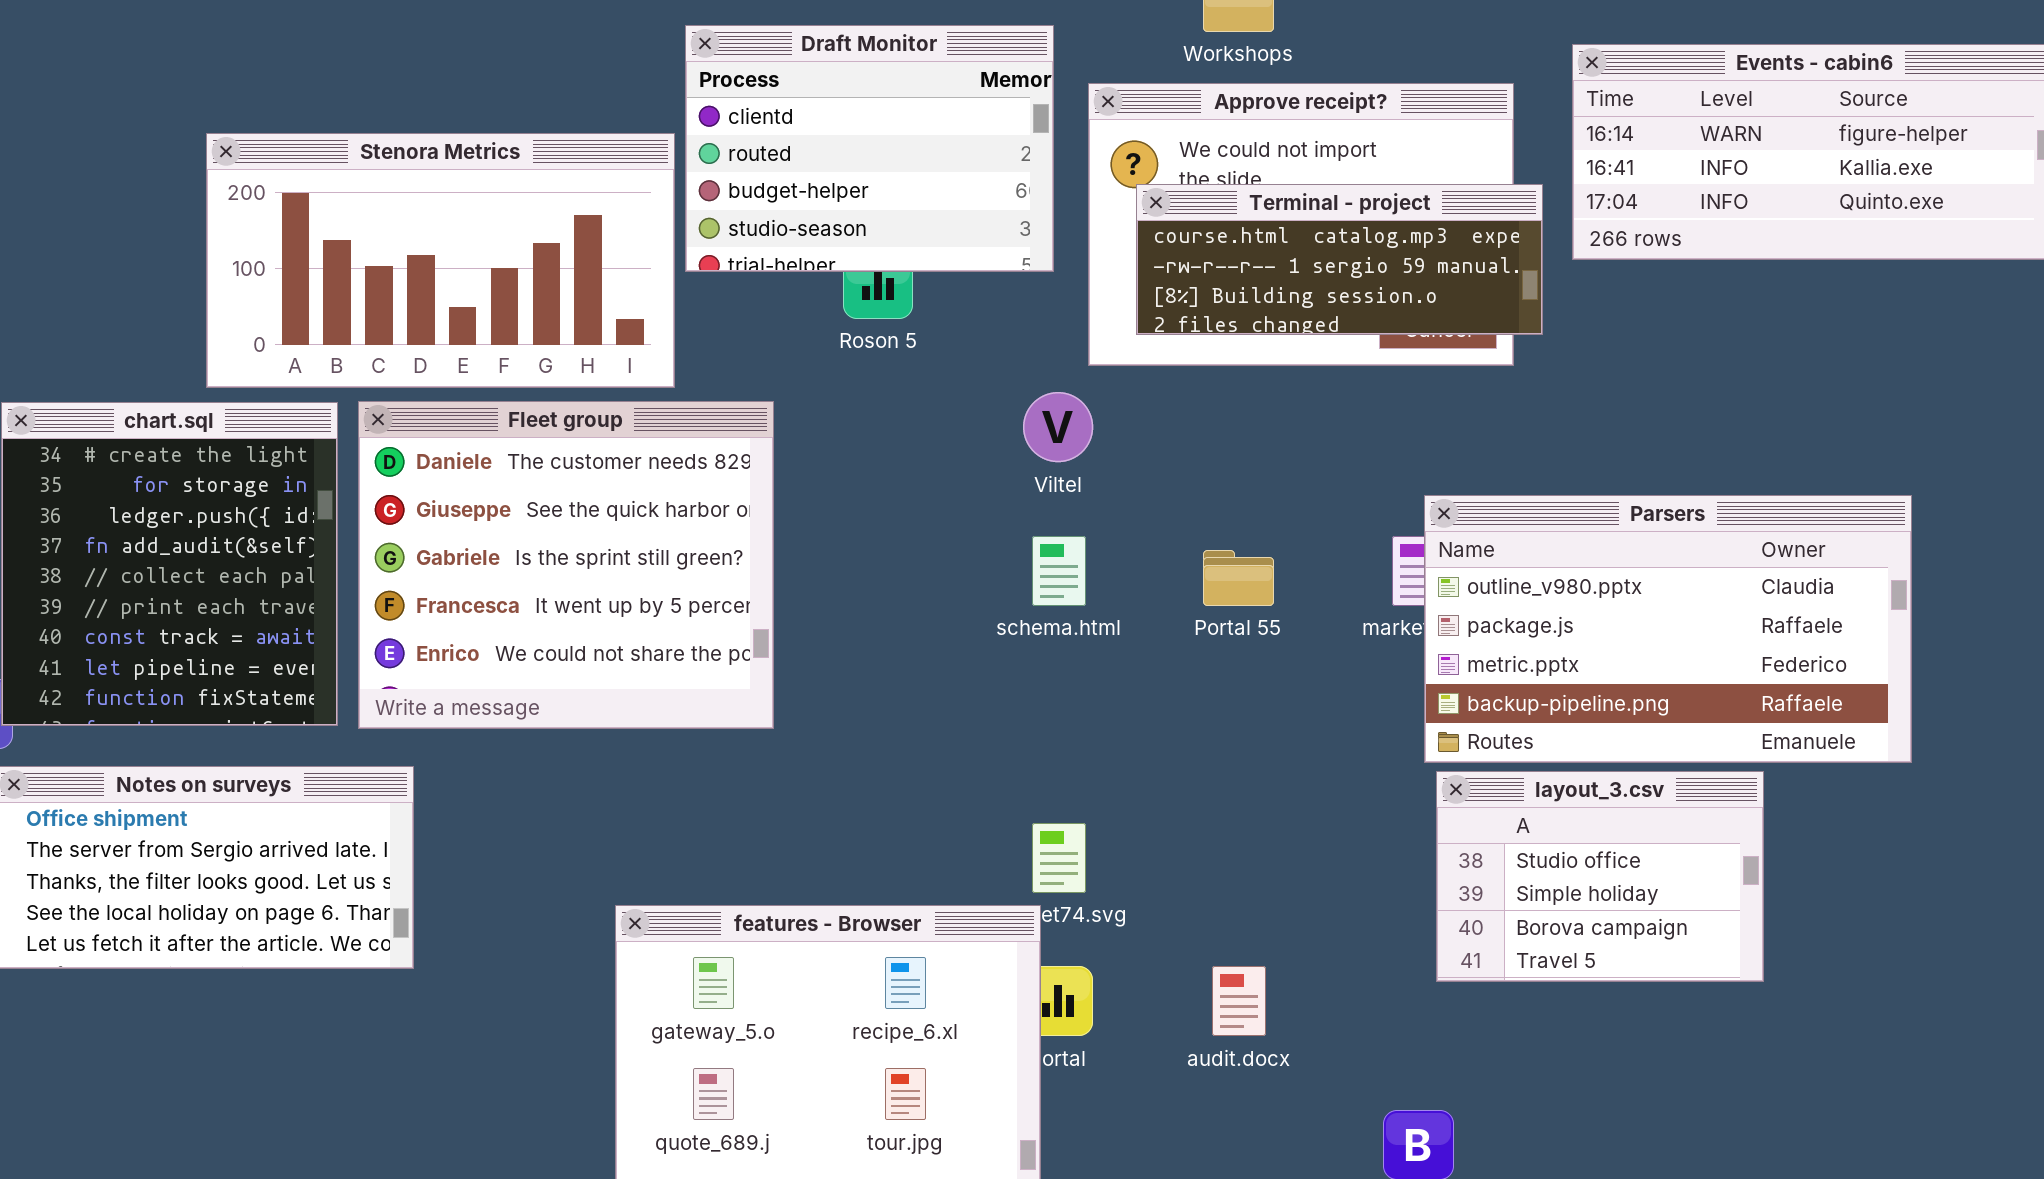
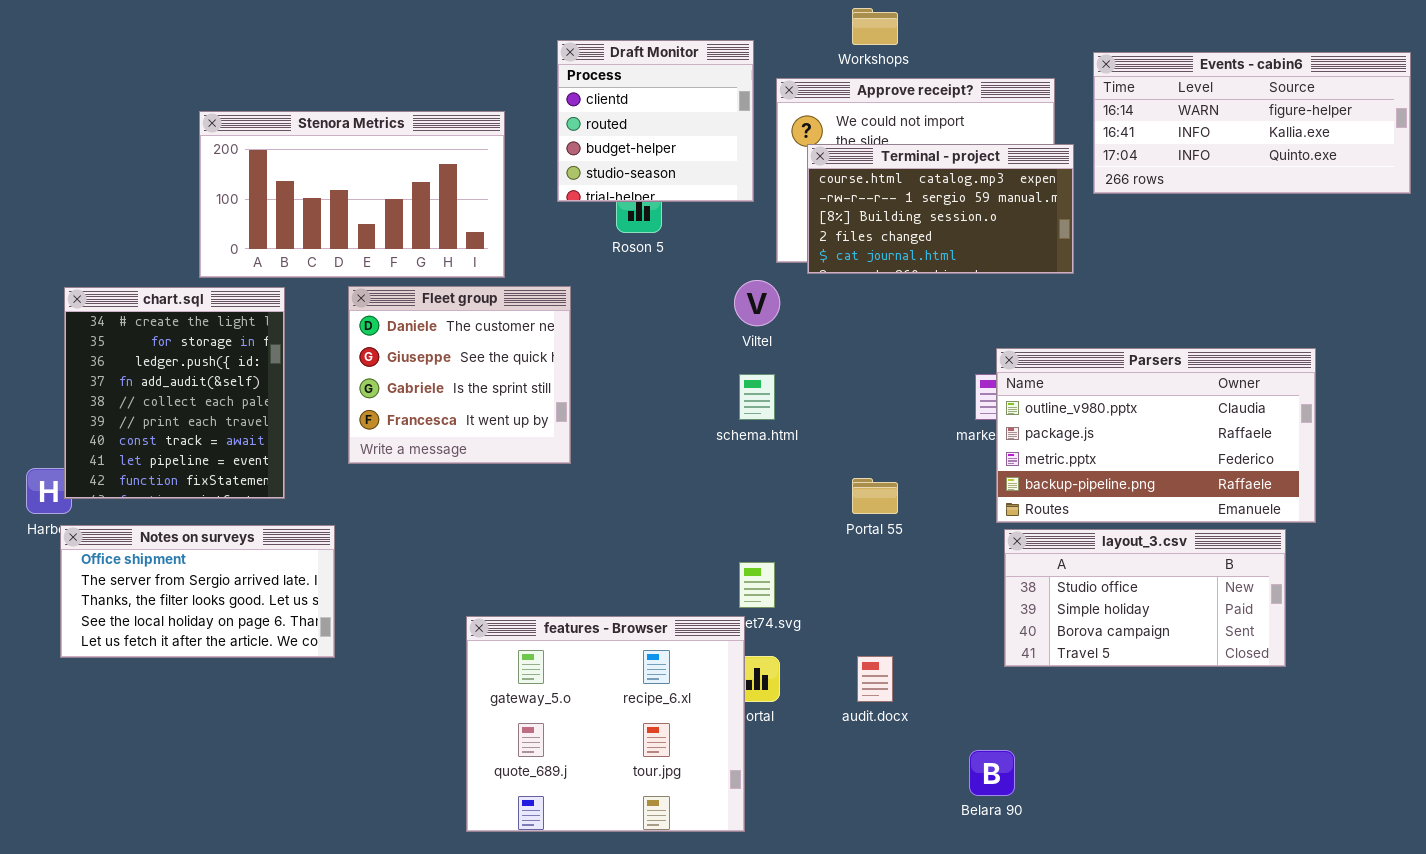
Draft Monitor: [685,25,1054,272] -> [557,40,754,202], resized
Terminal - project: [1136,184,1543,335] -> [807,144,1074,274], resized
Fleet group: [358,401,774,729] -> [348,286,571,464], resized
Portal 55: [1203,550,1274,606] -> [852,478,898,514], moved
layout_3.csv: [1436,771,1764,982] -> [1004,529,1286,667], resized

